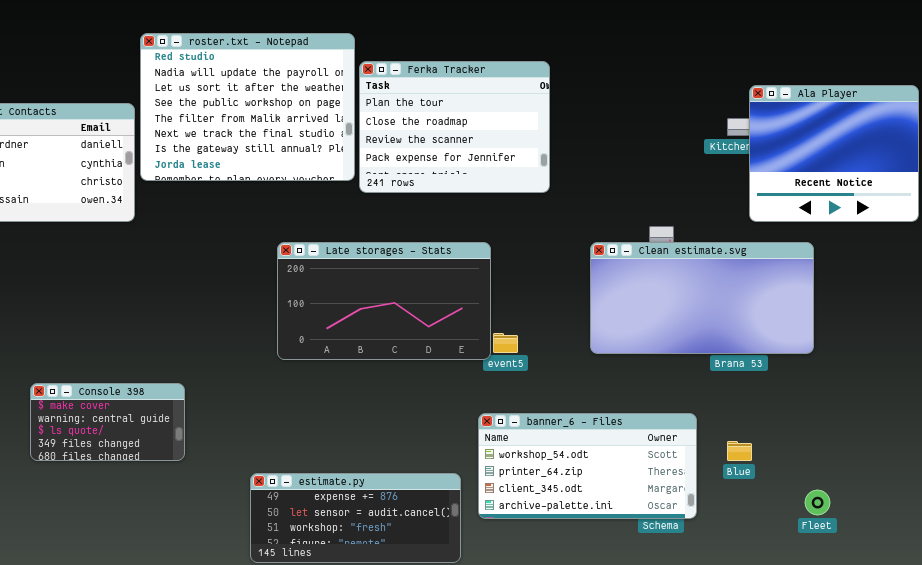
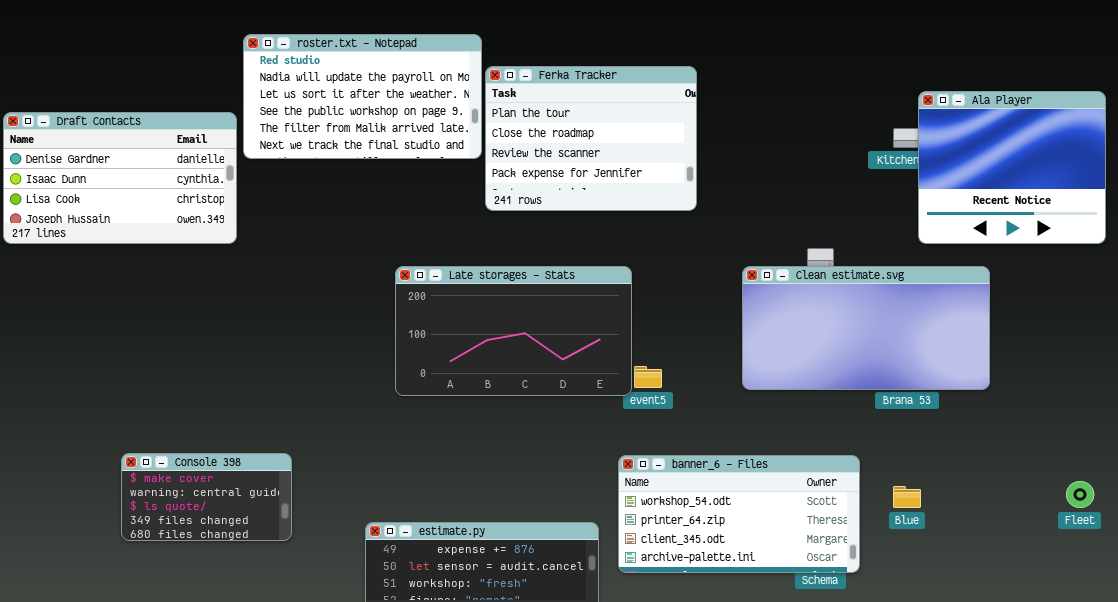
roster.txt - Notepad: [140,33,355,181] -> [243,34,482,159], resized
Console 398: [30,383,185,461] -> [121,453,292,541], moved
Fleet: [805,490,830,515] -> [1066,481,1094,508], moved

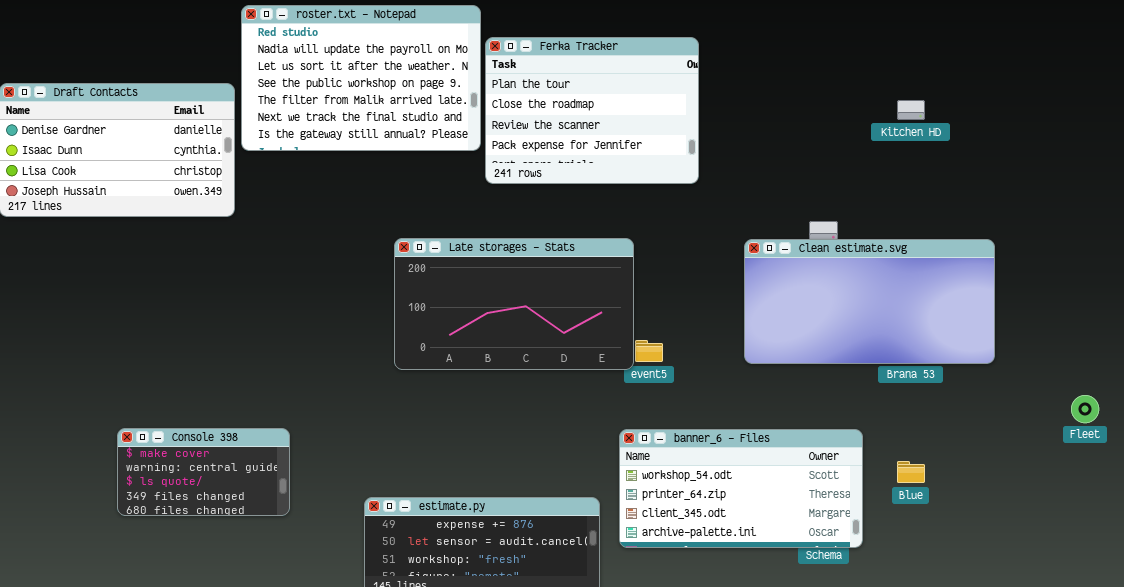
roster.txt - Notepad: [243,34,482,159] -> [241,5,481,151], resized
Ala Player: [918,91,1106,244] -> none, closed
Fleet: [1066,481,1094,508] -> [1071,395,1099,423], moved

